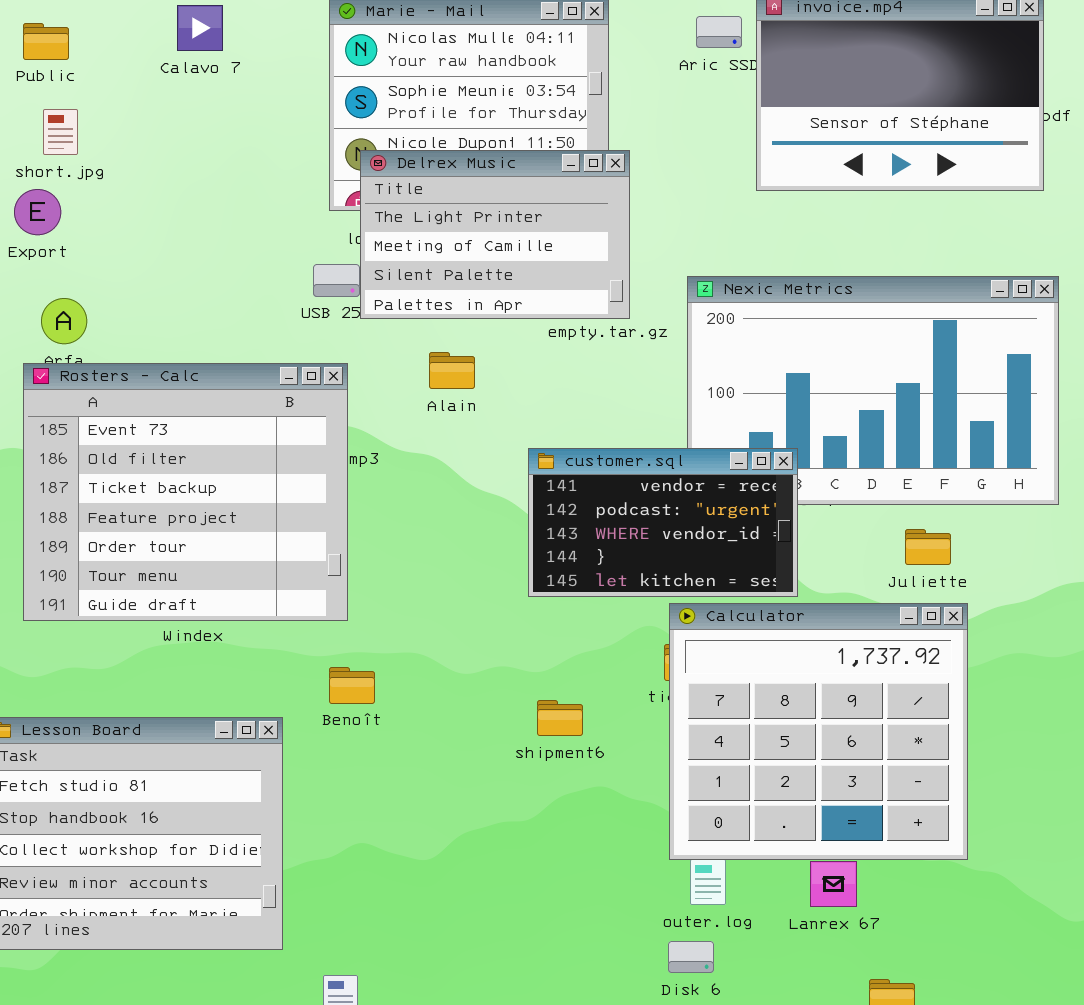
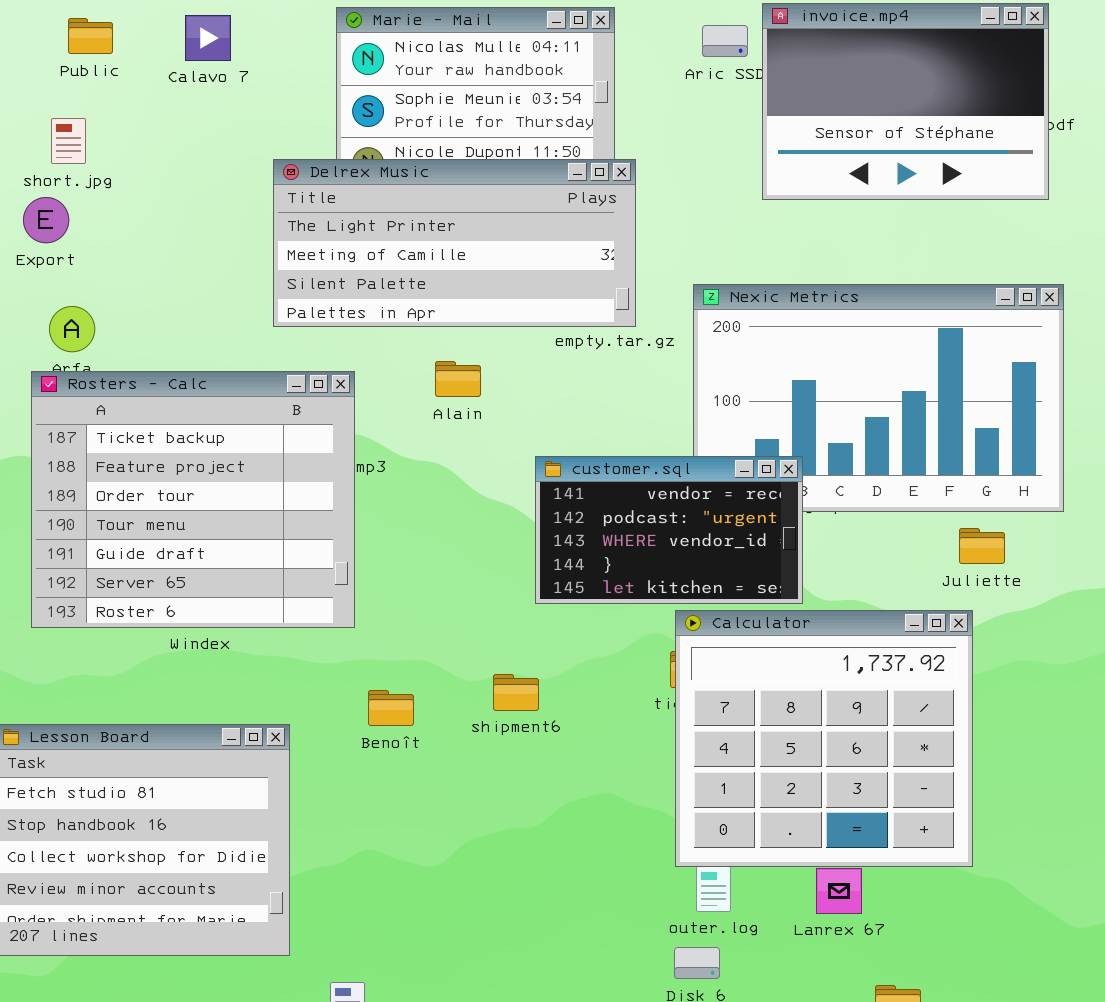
Public: [23,23,69,60] -> [68,18,113,54], moved
Delrex Music: [360,150,630,319] -> [273,159,636,327], resized
Rosters - Calc: [23,363,348,621] -> [31,371,355,628], scrolled down 2 rows
Juliette: [905,529,951,565] -> [959,528,1005,564], moved
Benoît: [329,667,375,704] -> [368,690,414,726], moved
shipment6: [537,700,583,736] -> [493,674,539,711], moved

